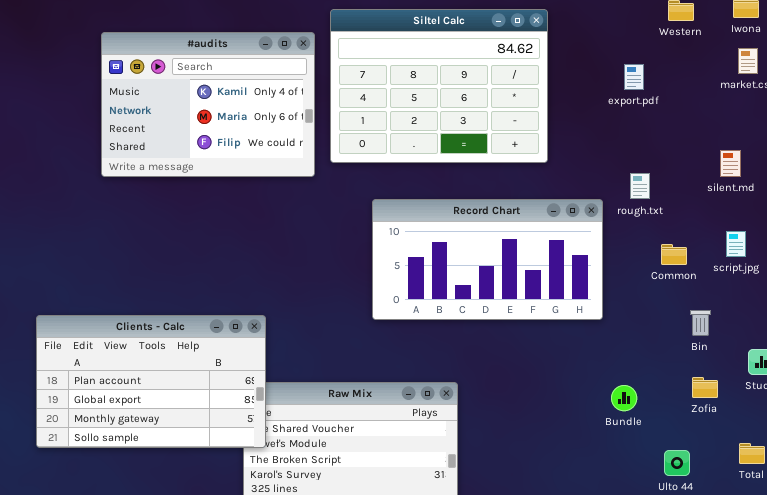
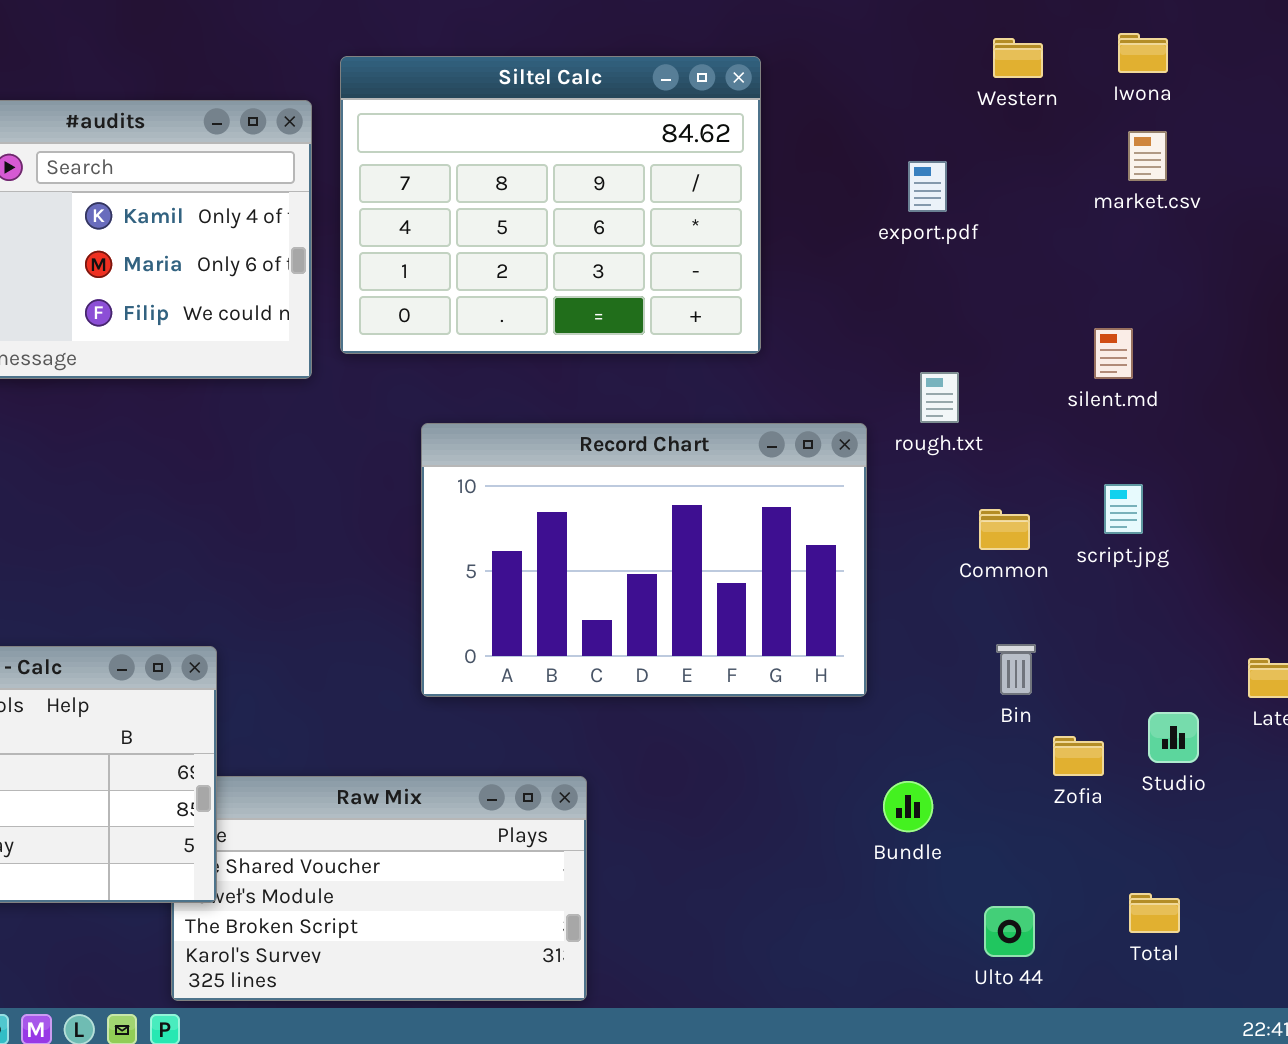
Record Chart: [372,199,603,320] -> [421,423,867,697], resized
Bin: [690,310,711,336] -> [996,644,1036,695], moved
Zofia: [692,377,718,398] -> [1053,736,1104,776], moved

